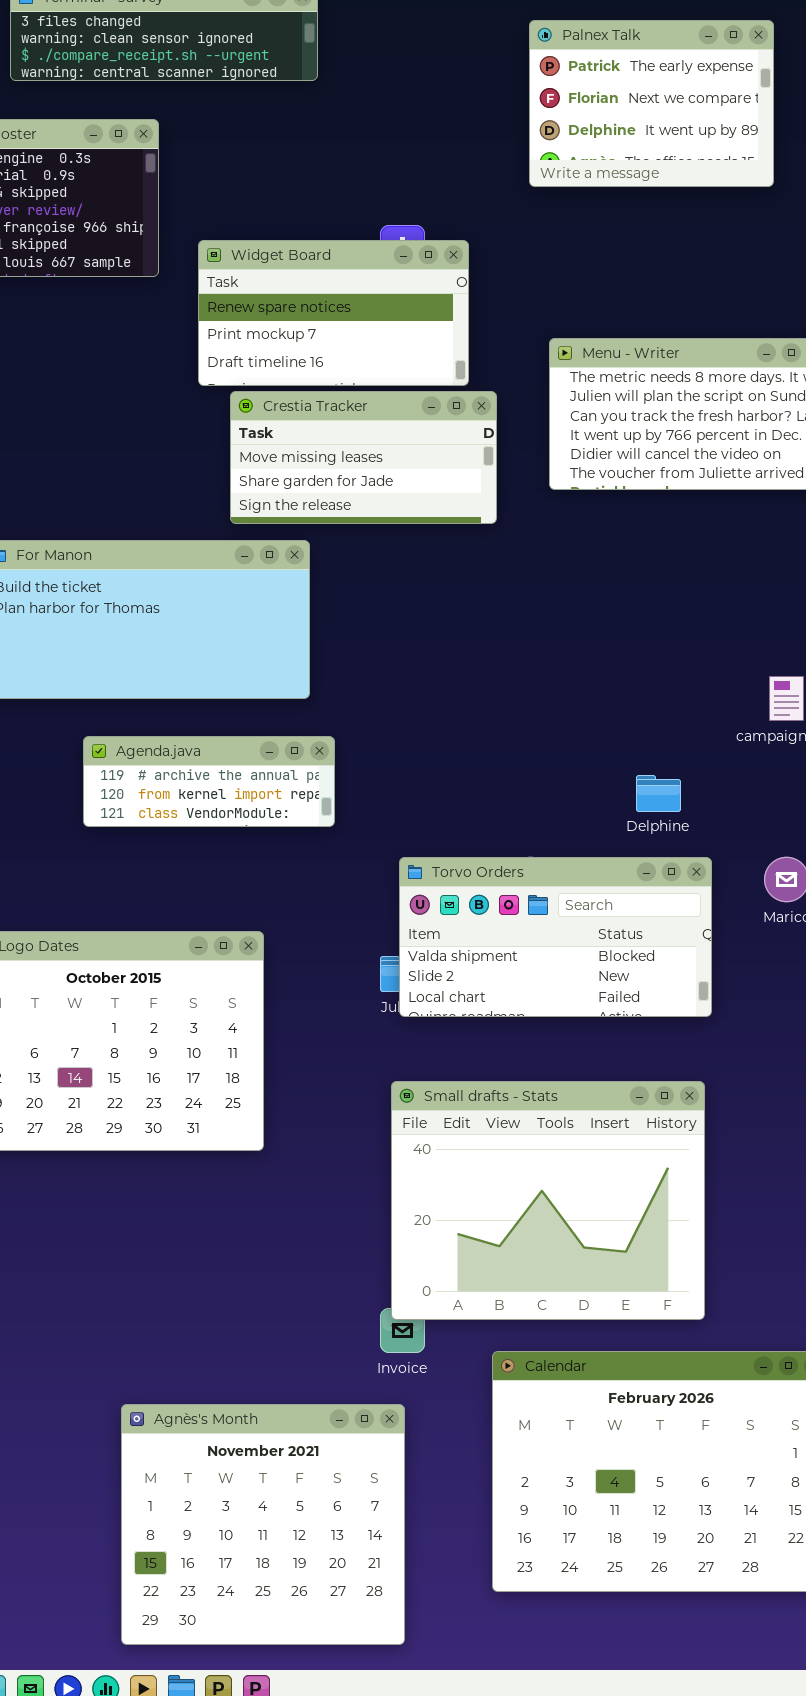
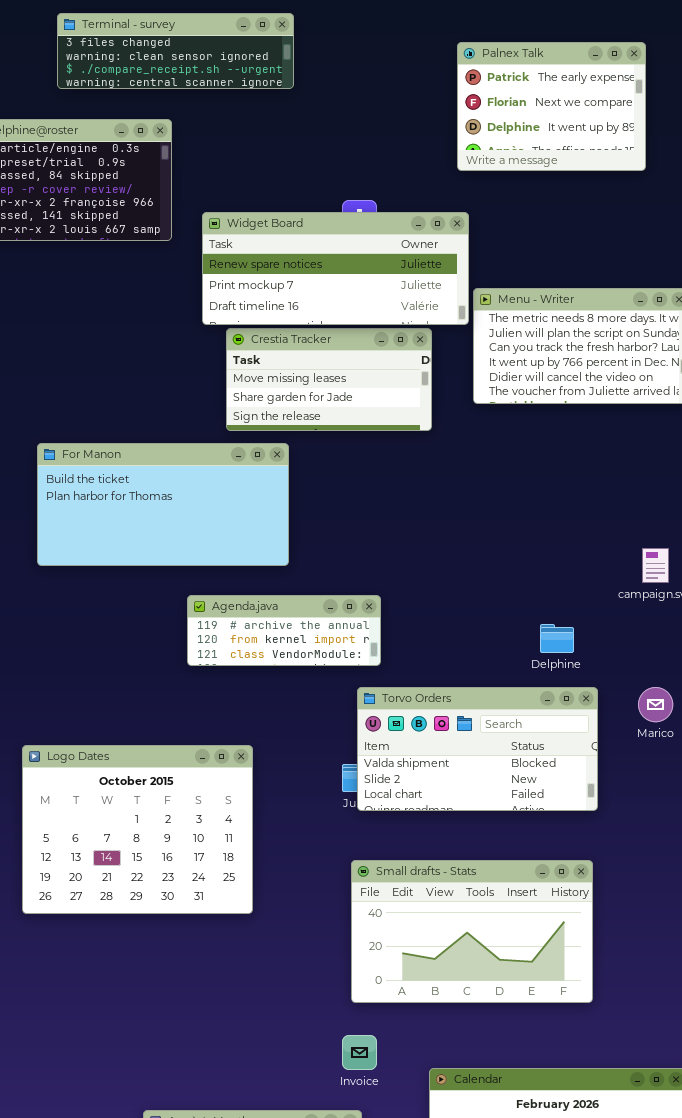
Widget Board: [198,240,469,386] -> [202,212,469,325], resized
Agenda.java: [83,736,335,827] -> [187,595,381,666], moved
Small drafts - Stats: [391,1081,705,1320] -> [351,860,593,1003], resized

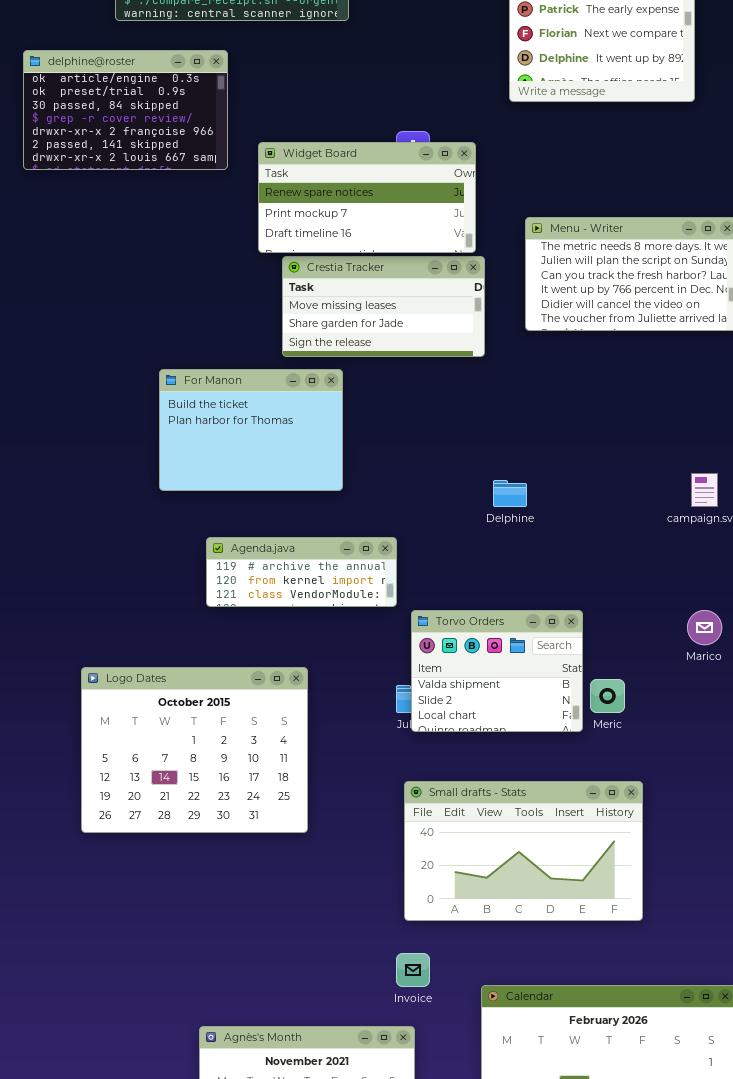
Widget Board: [202,212,469,325] -> [258,142,476,253], resized
For Manon: [37,443,289,566] -> [159,369,343,491], resized
Agenda.java: [187,595,381,666] -> [206,537,397,607], moved
Delphine: [540,624,574,653] -> [493,480,527,507], moved
Torvo Orders: [357,687,598,811] -> [411,610,583,732], resized

